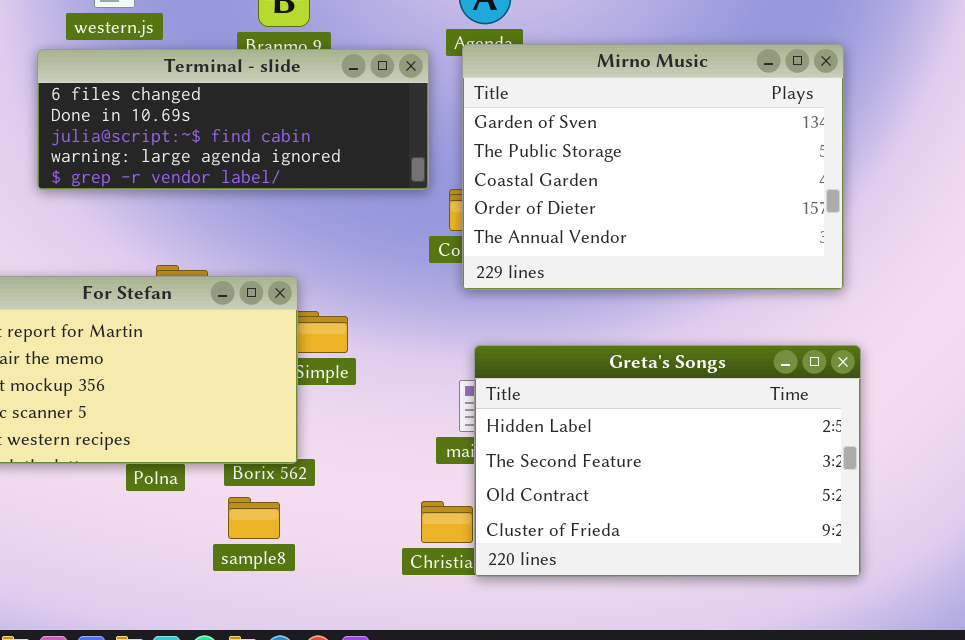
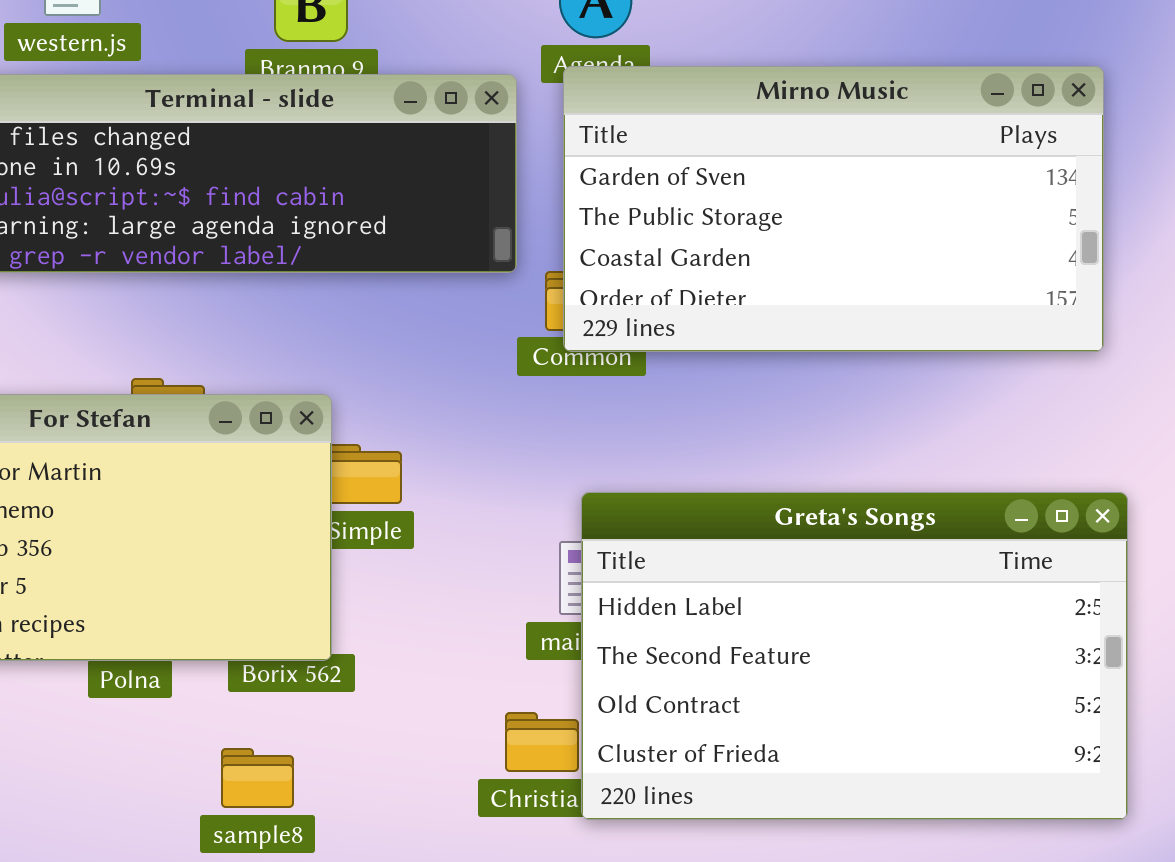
Mirno Music: [462,44,844,290] -> [563,66,1104,352], resized
sample8: [228,497,280,539] -> [221,748,294,808], moved

